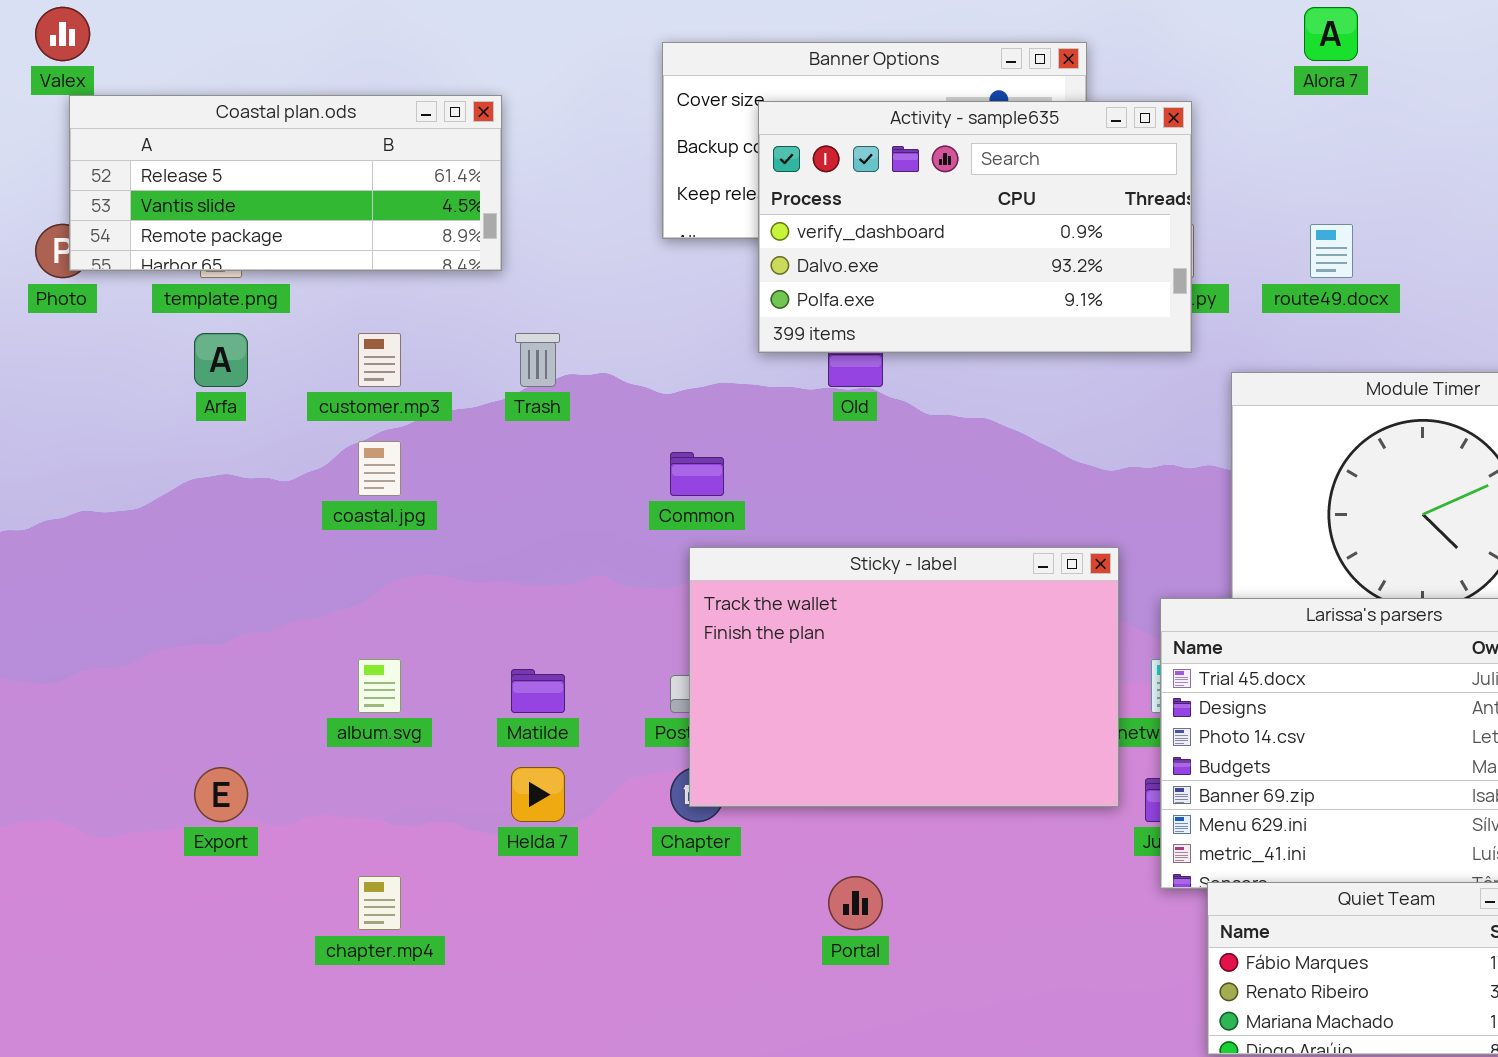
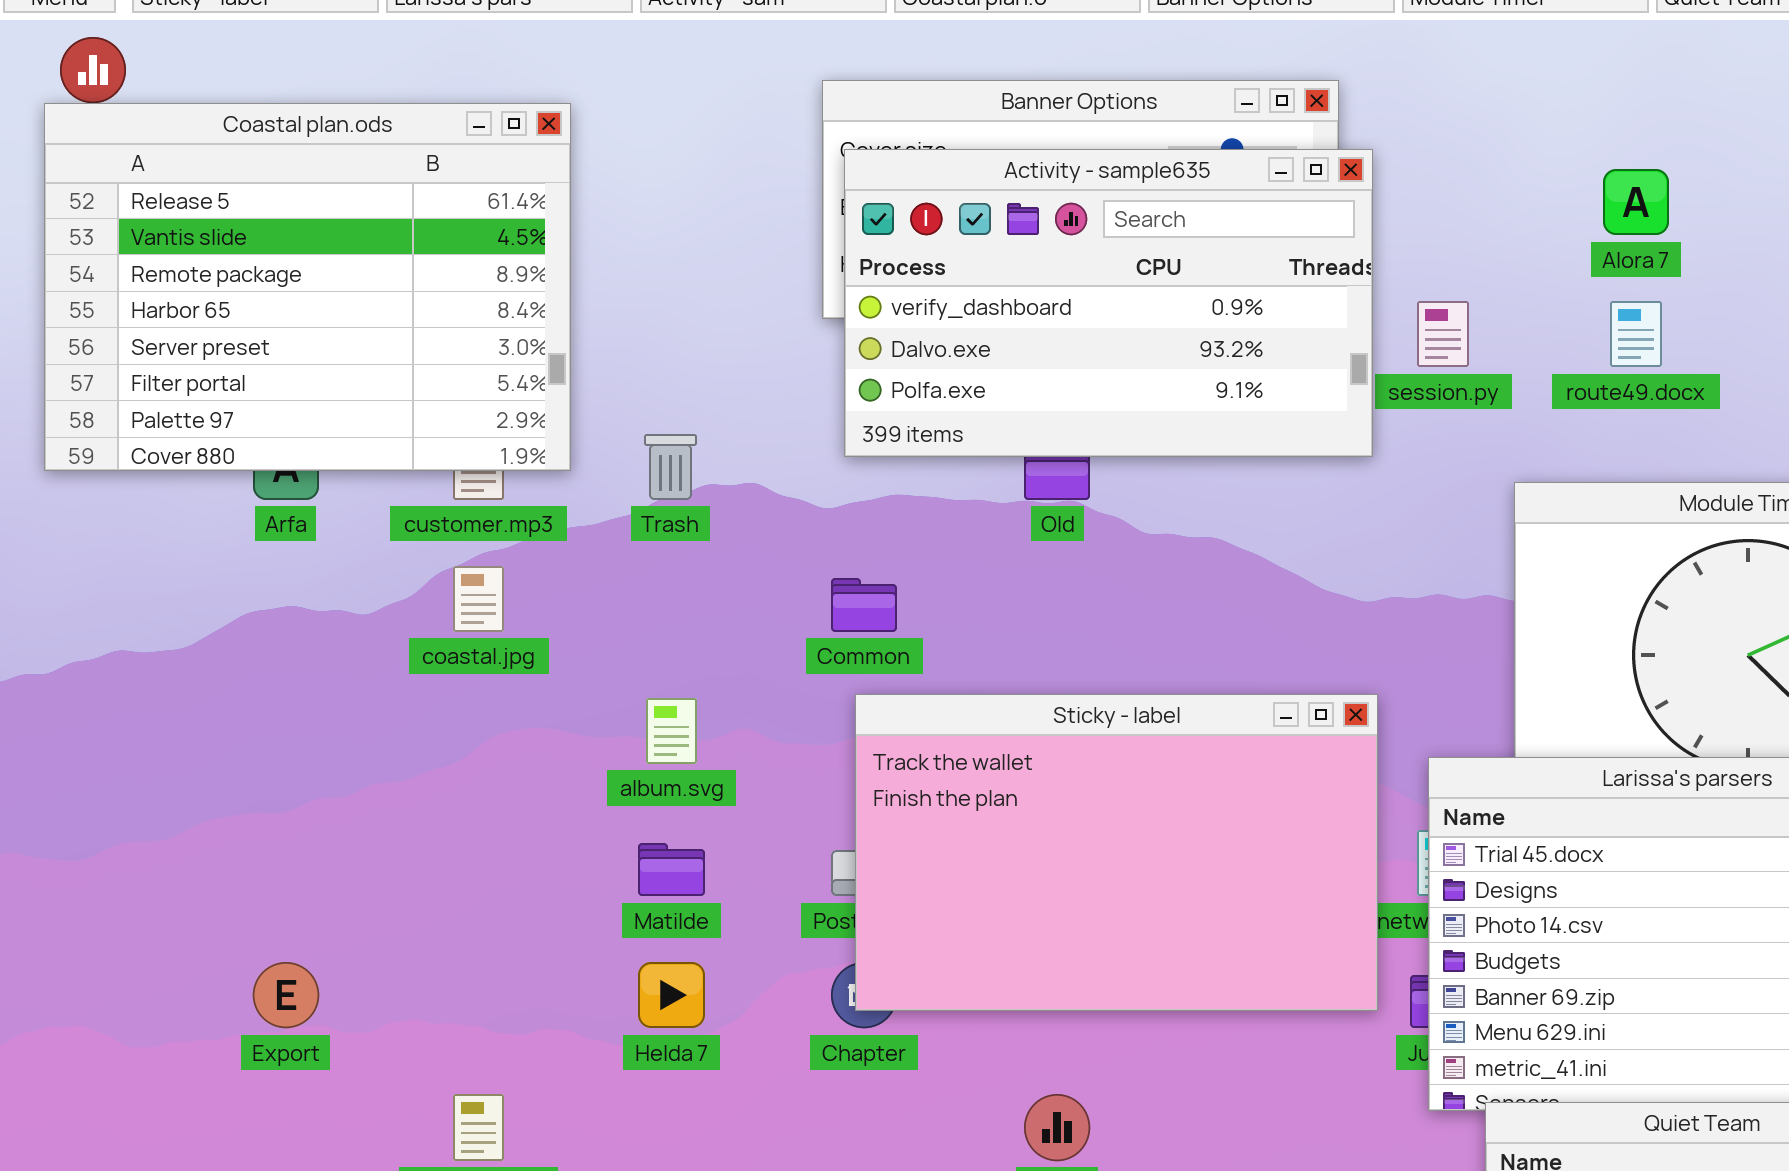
Alora 7: [1304,7,1358,61] -> [1603,169,1669,235], moved
Coastal plan.ods: [69,95,502,271] -> [44,103,571,471], moved, resized
Activity - sample635: [758,101,1192,353] -> [844,149,1373,457], moved
album.svg: [358,659,401,713] -> [646,698,697,764], moved

